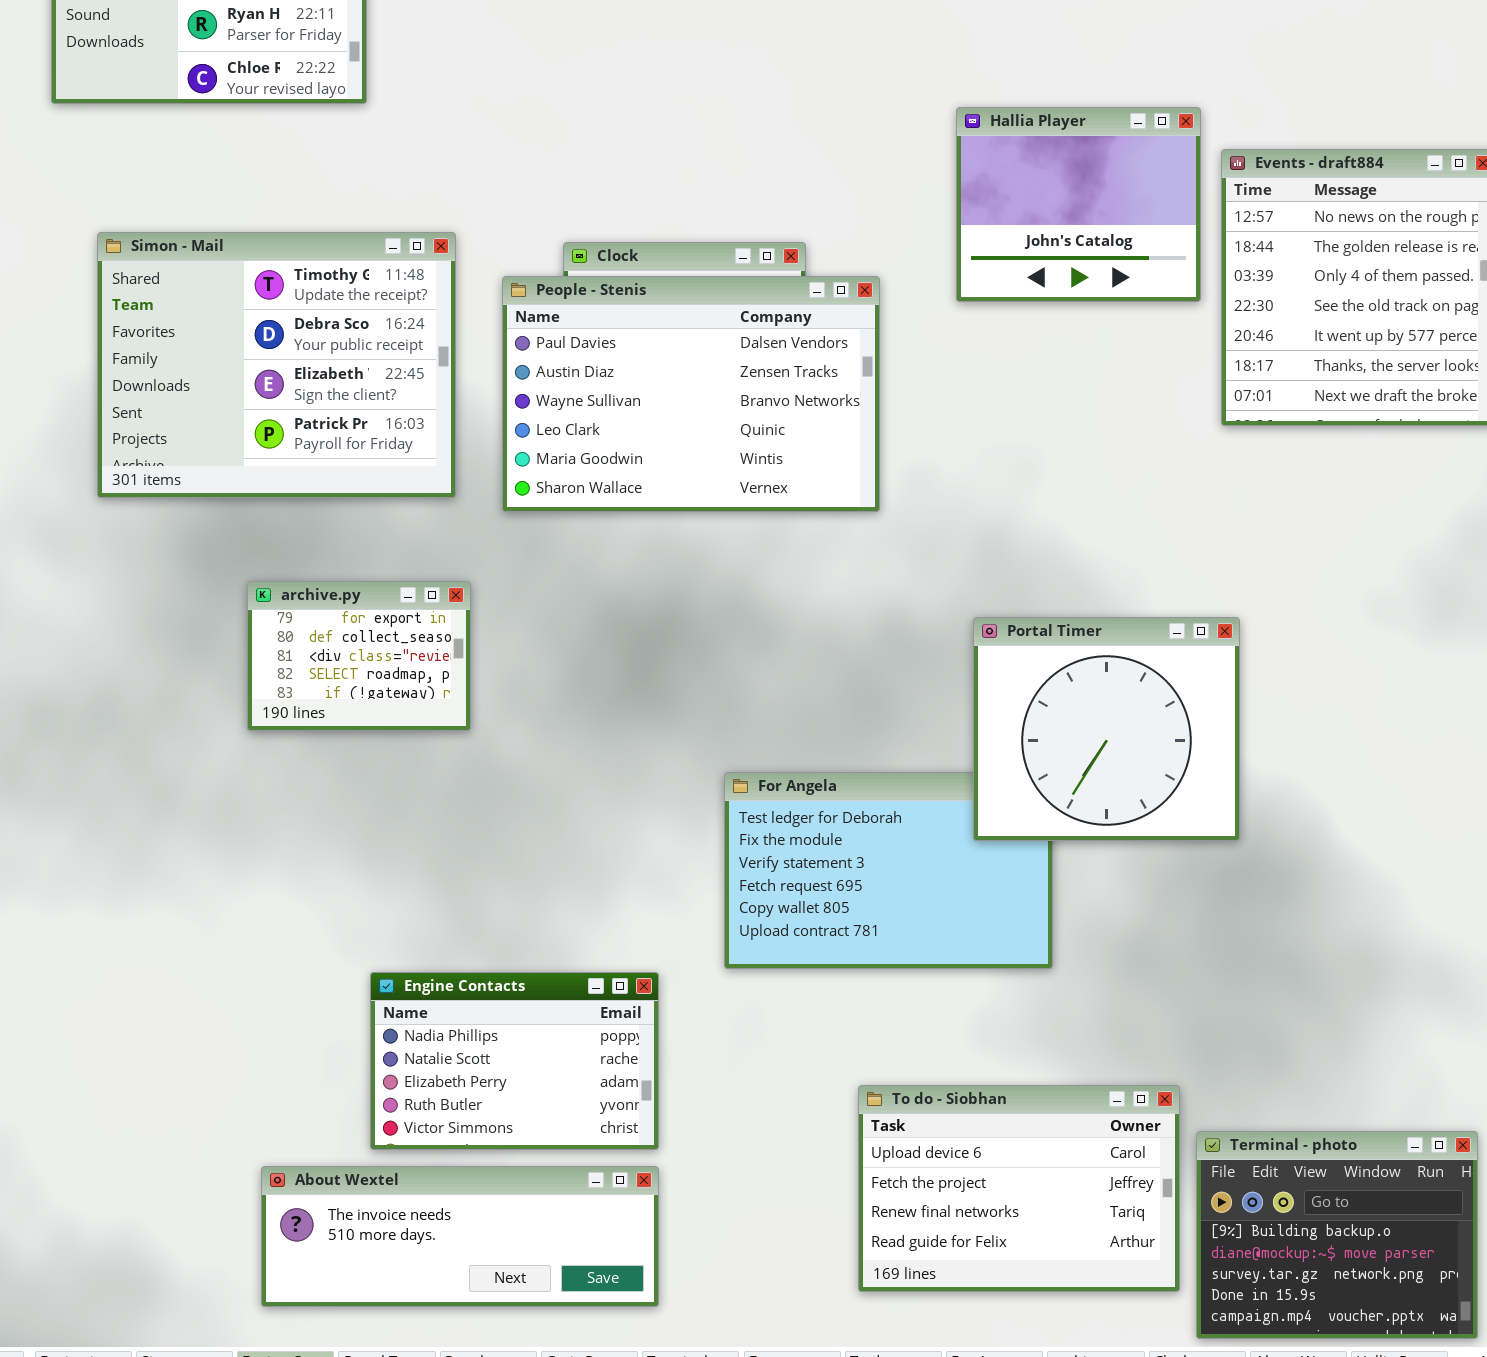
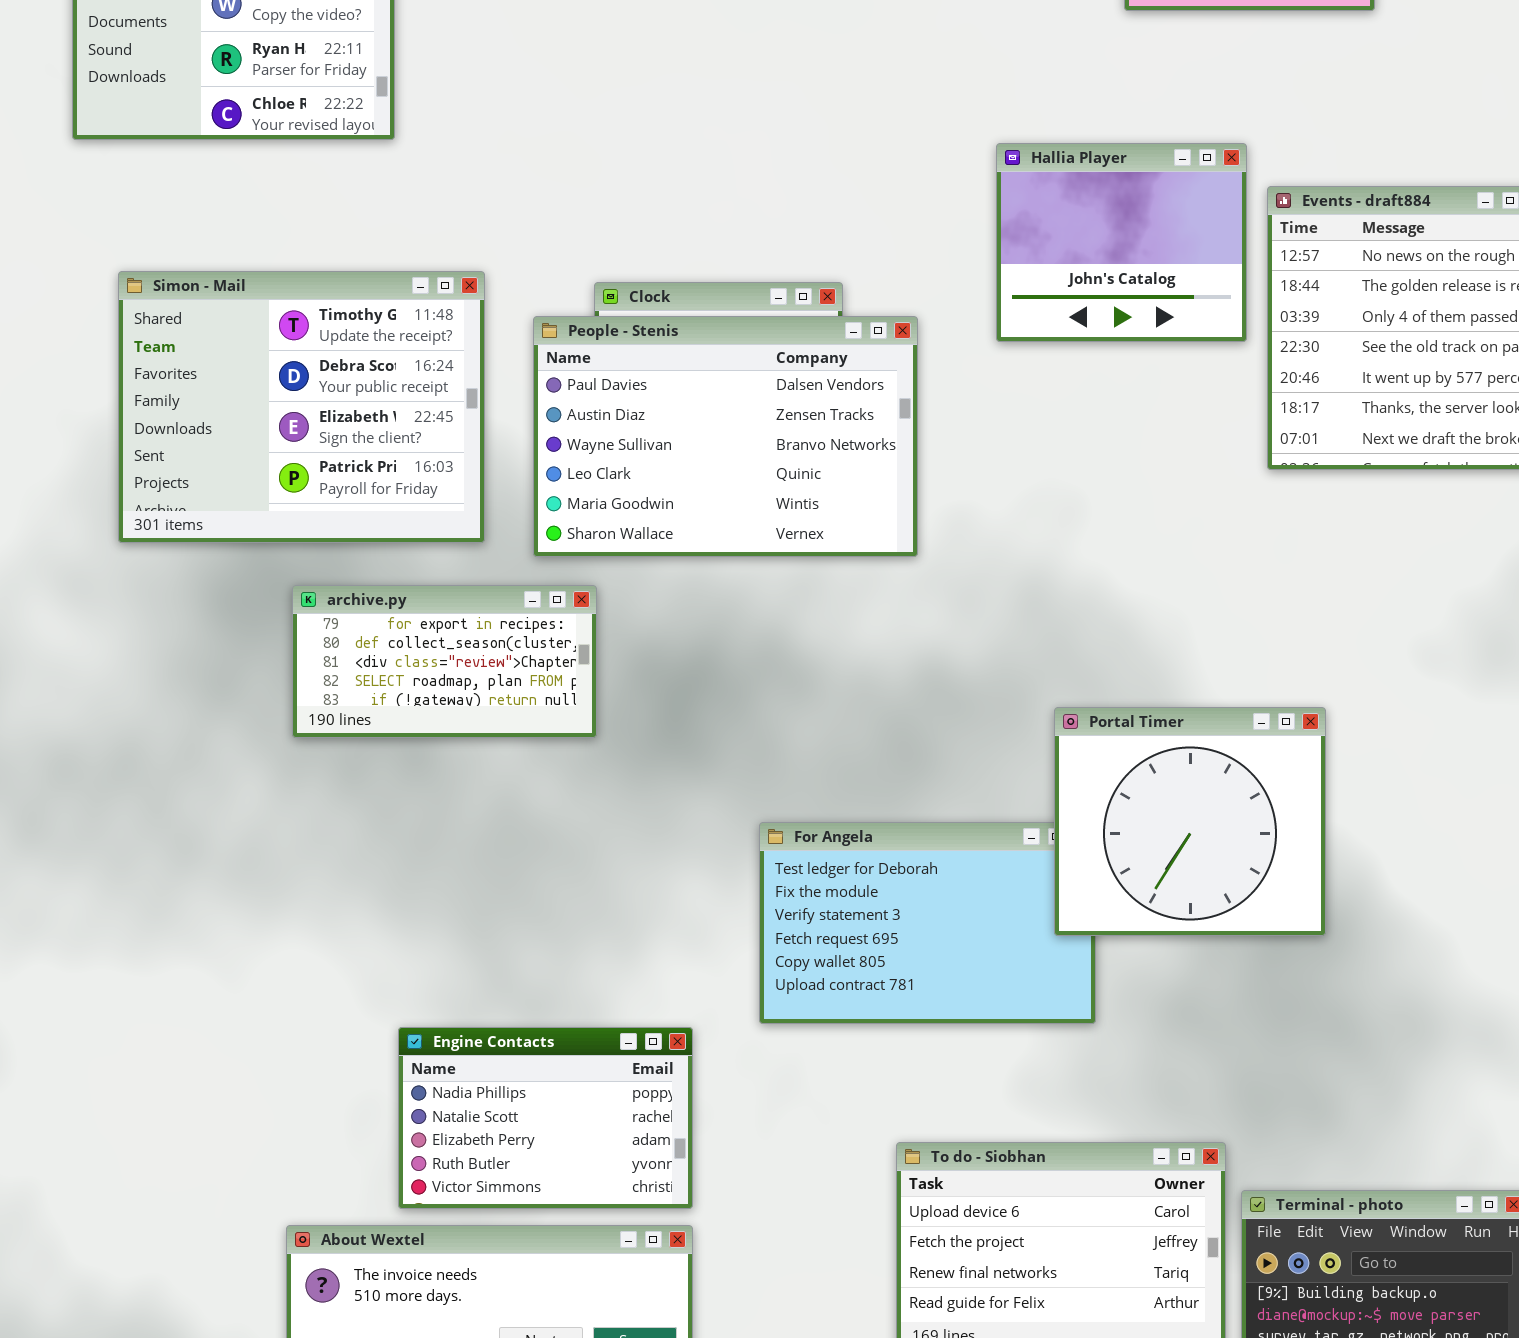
archive.py: [247,581,471,731] -> [292,585,597,738], moved, resized
Portal Timer: [973,617,1240,841] -> [1054,707,1326,936], moved

